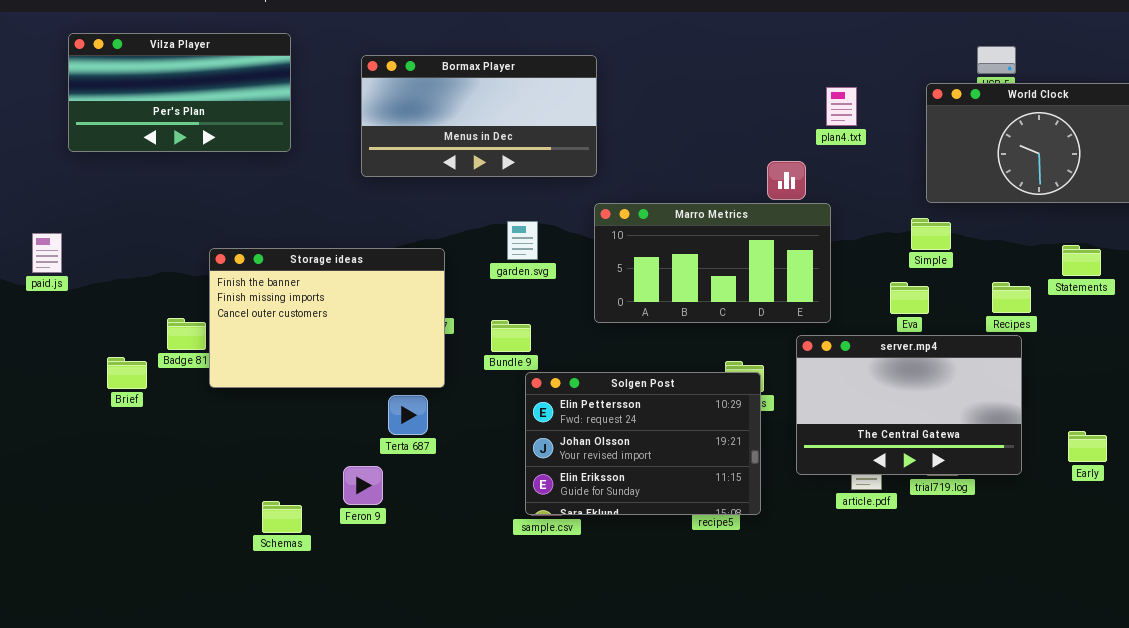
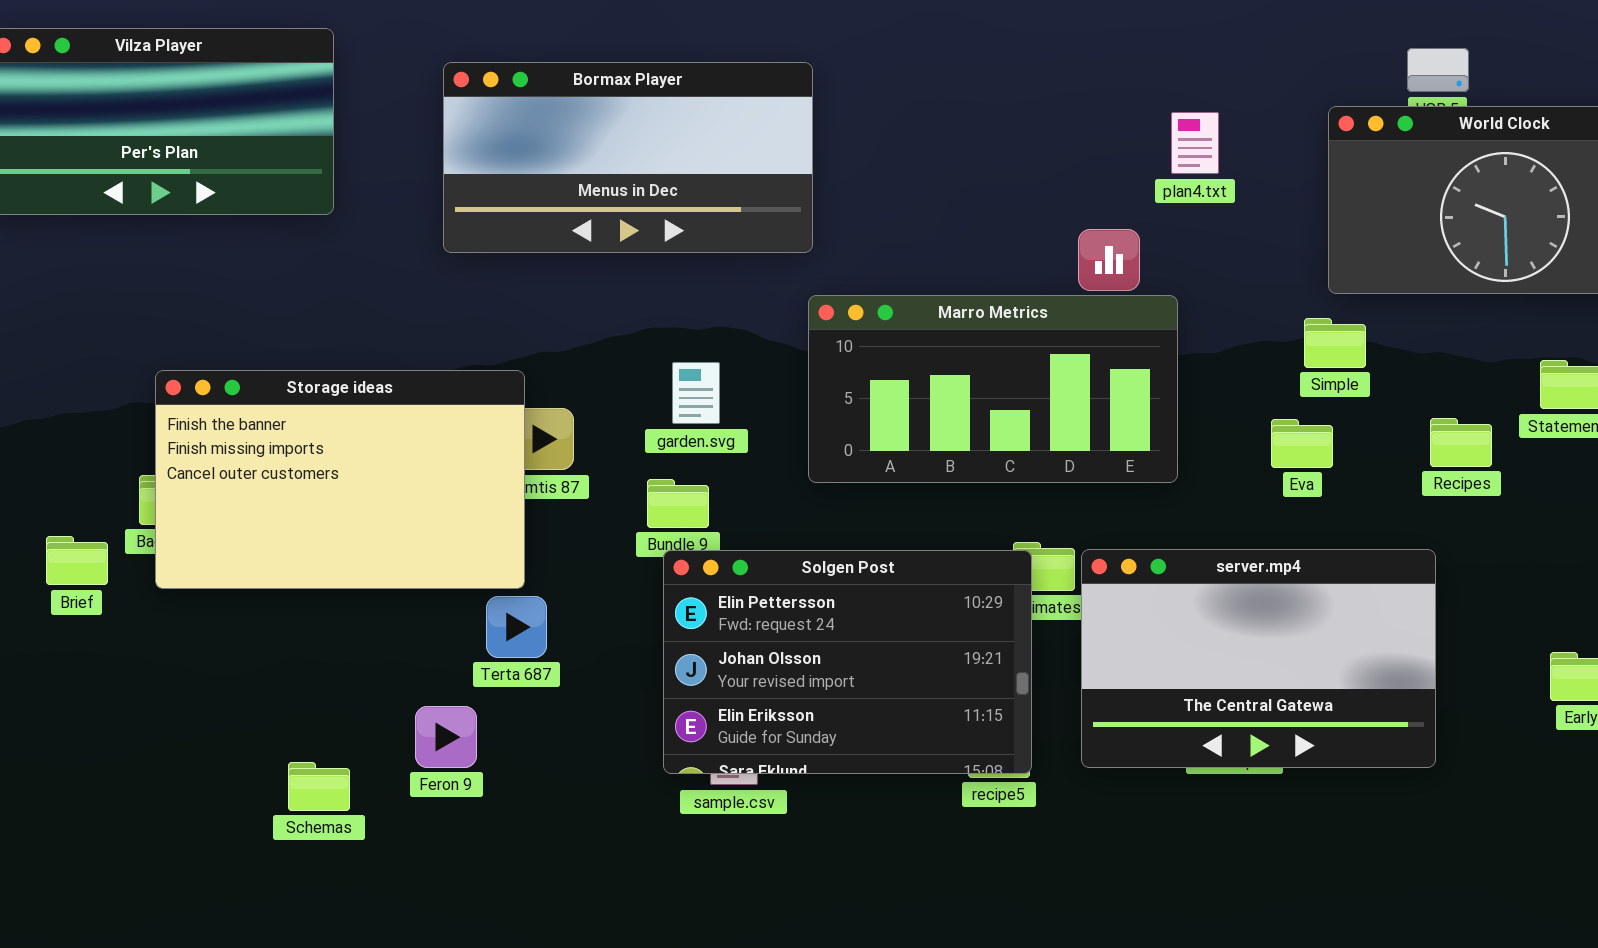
garden.svg: [507,221,538,260] -> [672,362,720,424], moved
Storage ideas: [209,248,445,388] -> [155,370,525,589], moved
server.mp4: [796,335,1022,475] -> [1081,549,1436,768], moved
Solgen Post: [525,372,761,515] -> [663,550,1032,774], moved

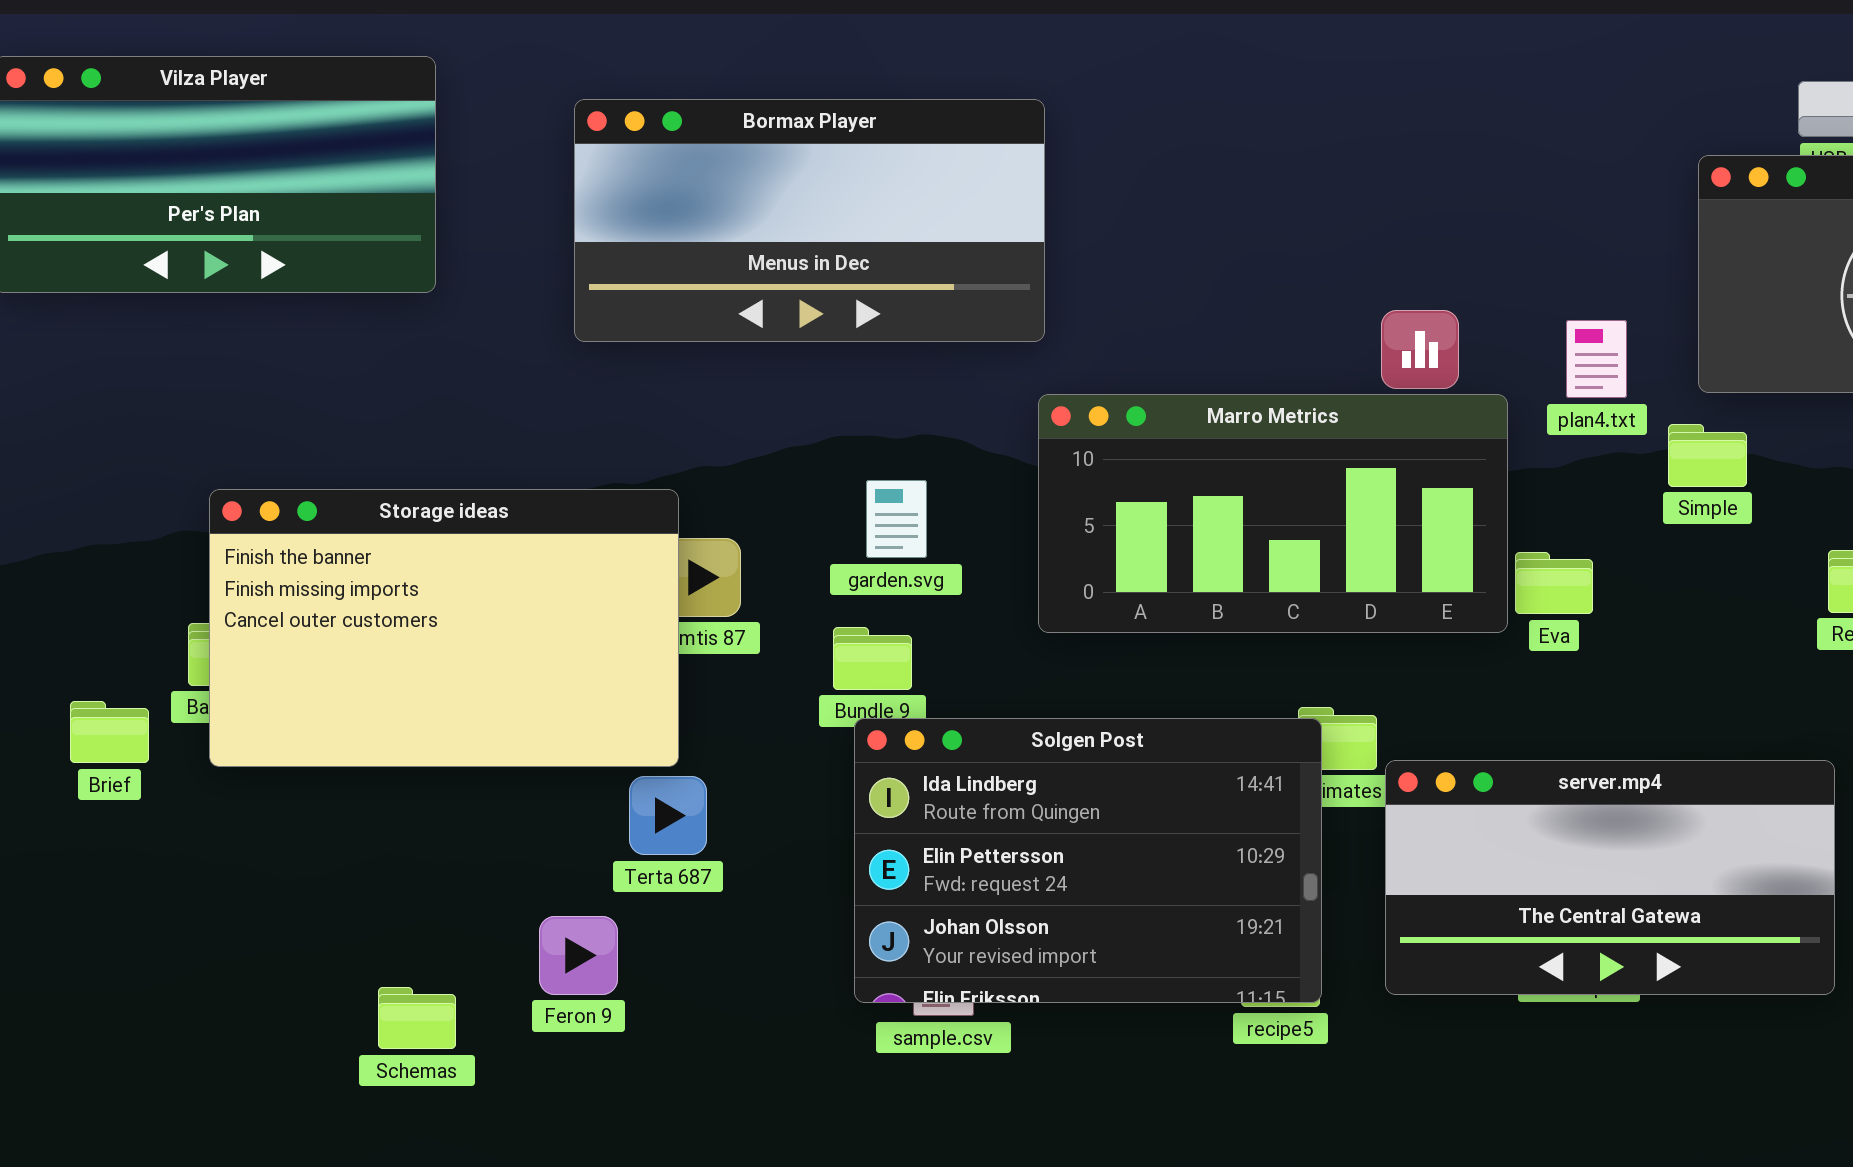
plan4.txt: [1171,112,1219,174] -> [1566,320,1627,398], moved
Eva: [1271,419,1333,468] -> [1515,552,1593,614], moved
server.mp4: [1081,549,1436,768] -> [1385,760,1835,995], resized
Solgen Post: [663,550,1032,774] -> [854,718,1322,1003], scrolled up 1 row

